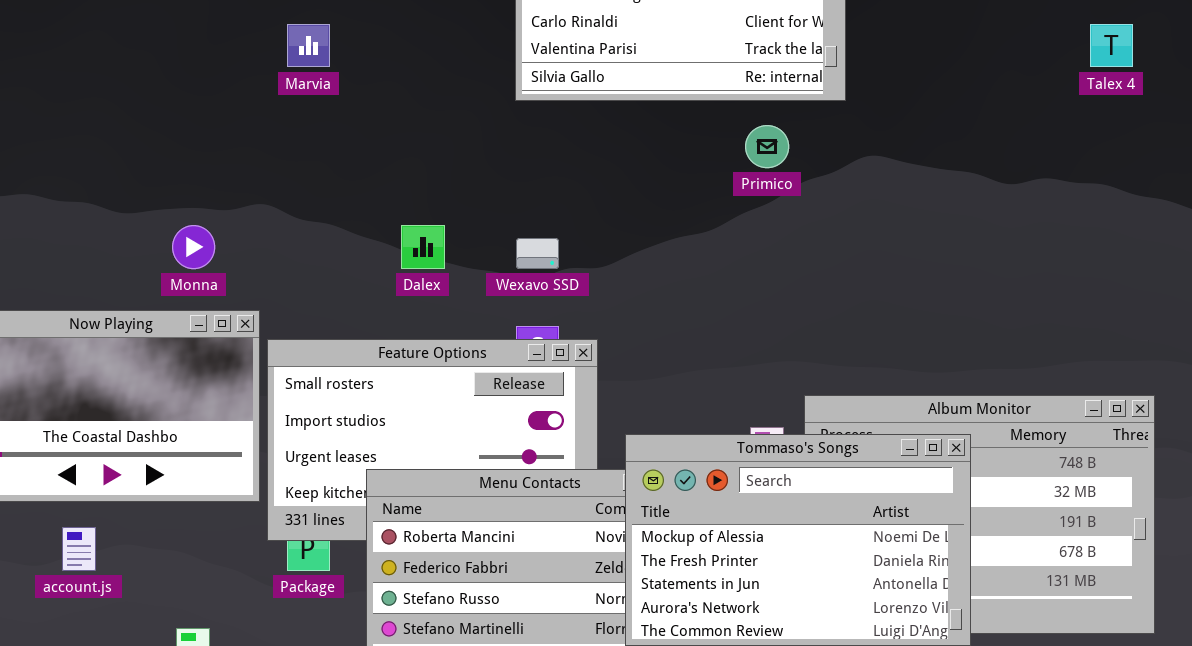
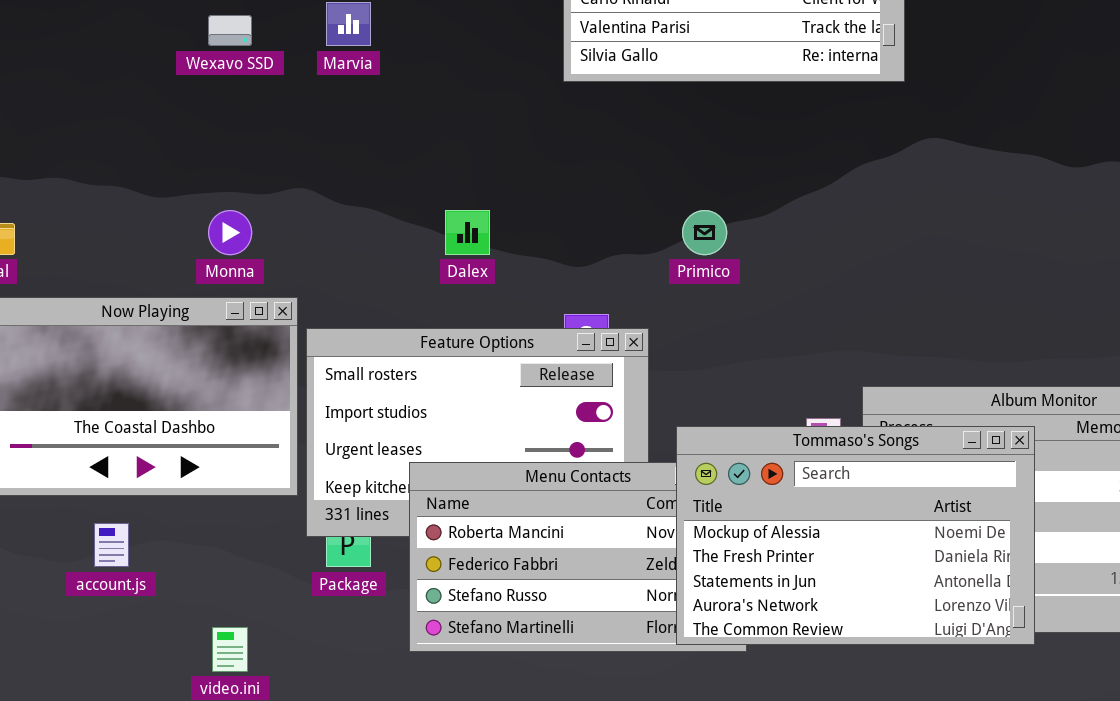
Primico: [745,125,789,168] -> [682,210,727,255], moved
Wexavo SSD: [516,238,559,269] -> [208,15,252,46], moved

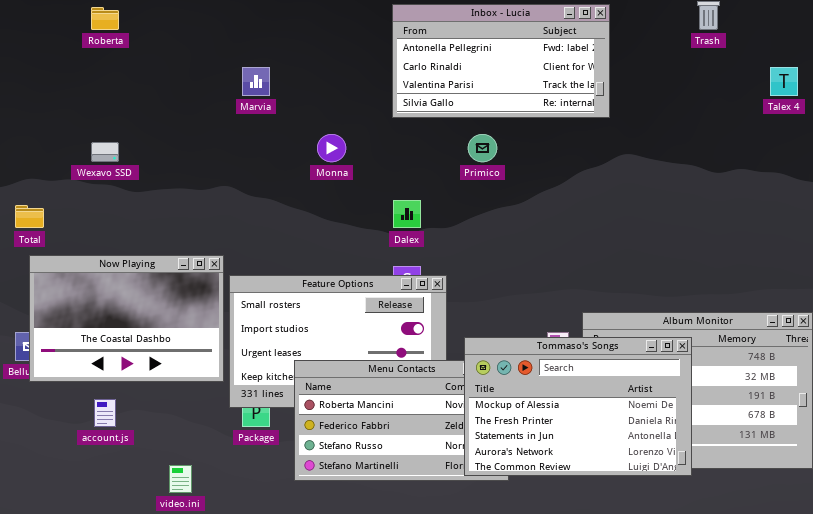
Wexavo SSD: [208,15,252,46] -> [91,142,119,162], moved
Monna: [208,210,252,255] -> [317,134,346,162], moved
Dalex: [445,210,490,255] -> [393,200,421,228], moved
Primico: [682,210,727,255] -> [468,134,497,162], moved

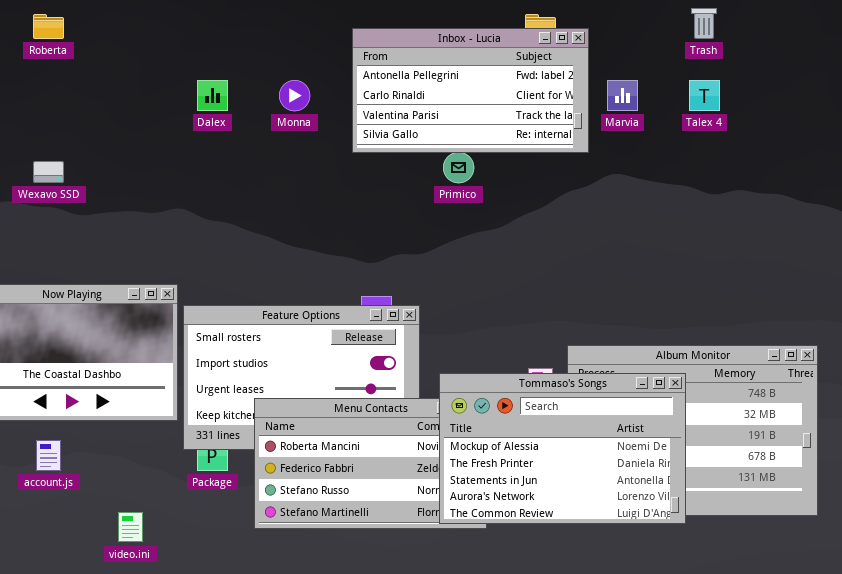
Inbox - Lucia: [392,4,610,118] -> [352,28,589,153], moved
Marvia: [242,67,270,96] -> [607,80,638,111], moved
Talex 4: [770,67,798,96] -> [689,80,720,111], moved
Monna: [317,134,346,162] -> [279,80,310,111], moved
Dalex: [393,200,421,228] -> [197,80,228,111], moved

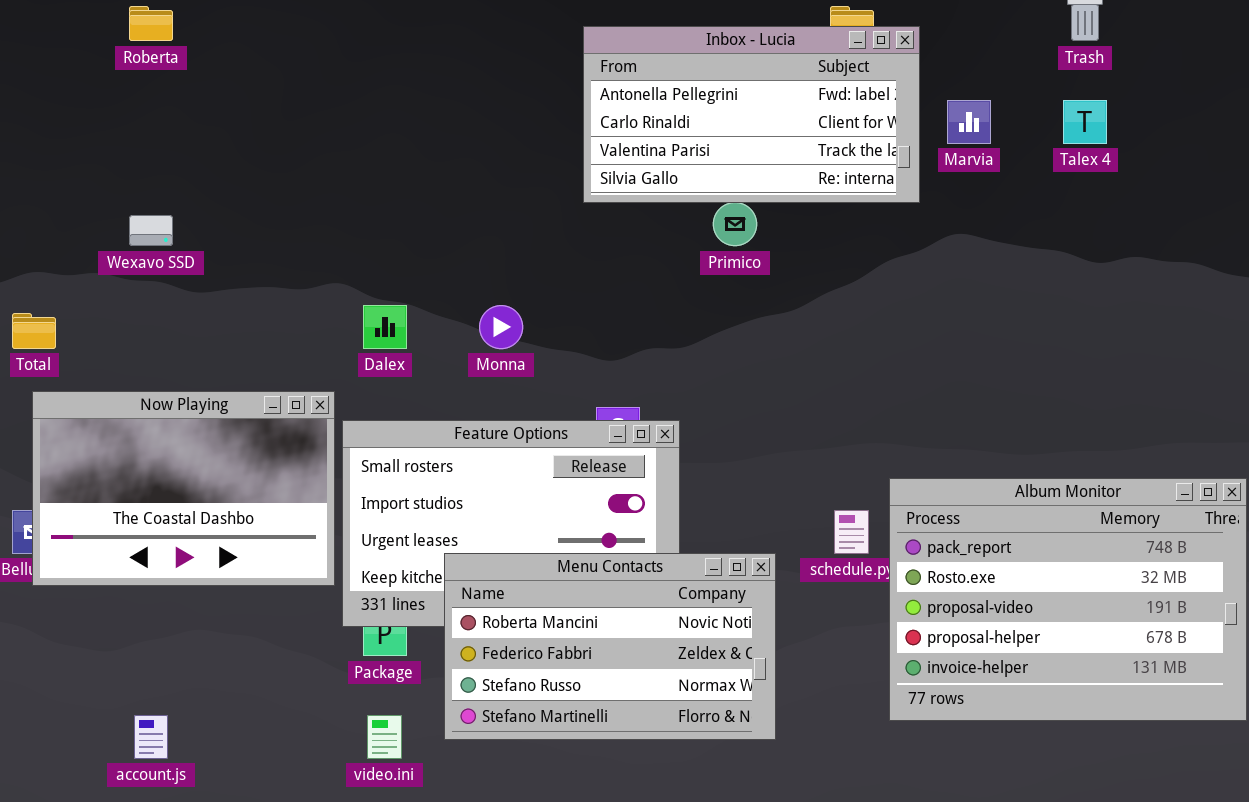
Dalex: [197,80,228,111] -> [363,305,407,349], moved
Monna: [279,80,310,111] -> [479,305,523,349], moved
Tommaso's Songs: [439,373,686,524] -> none, closed
account.js: [36,440,61,471] -> [134,715,168,759], moved
video.ini: [118,512,143,542] -> [367,715,402,759], moved

